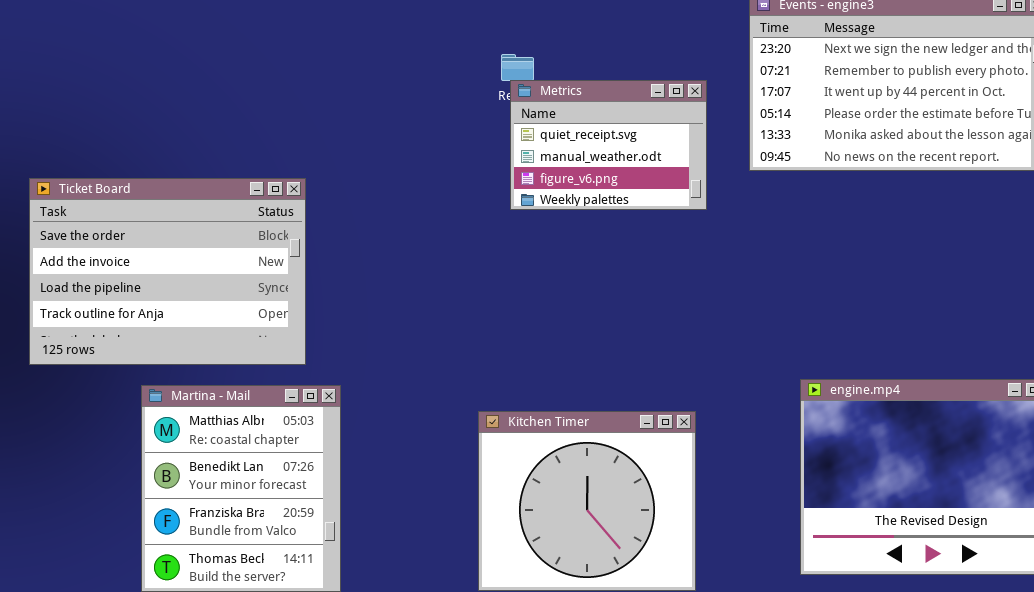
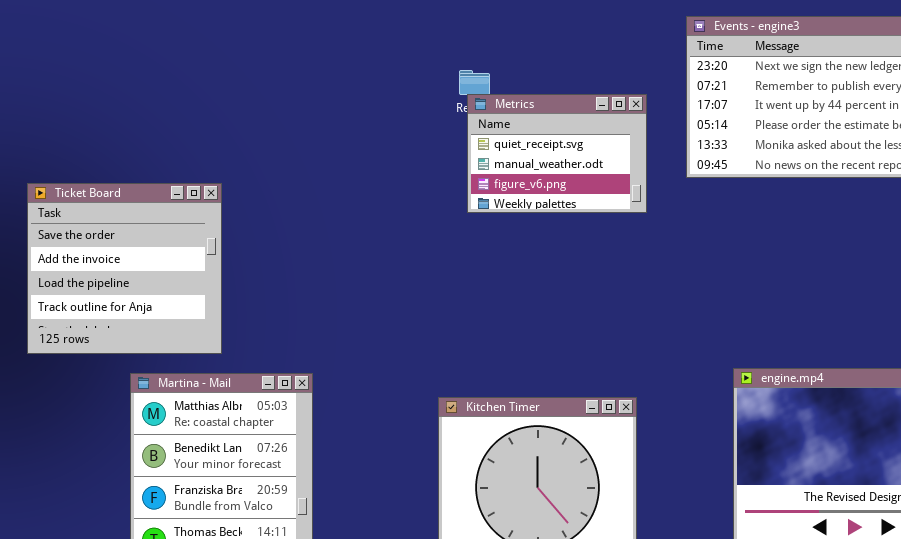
Ticket Board: [29,178,306,365] -> [27,183,222,354], resized

